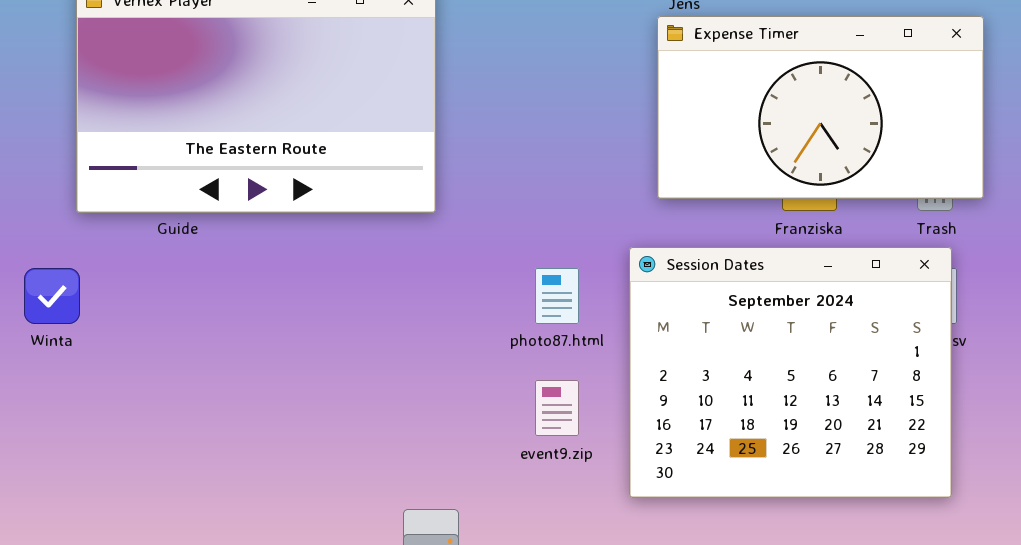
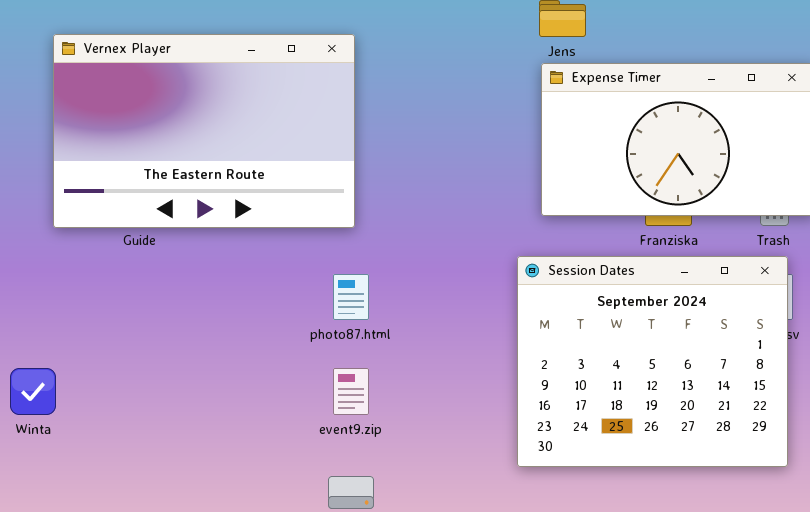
Winta: [24,268,80,324] -> [10,368,56,415], moved
photo87.html: [535,268,579,324] -> [333,274,369,320], moved
event9.zip: [535,380,579,436] -> [333,368,369,415], moved

